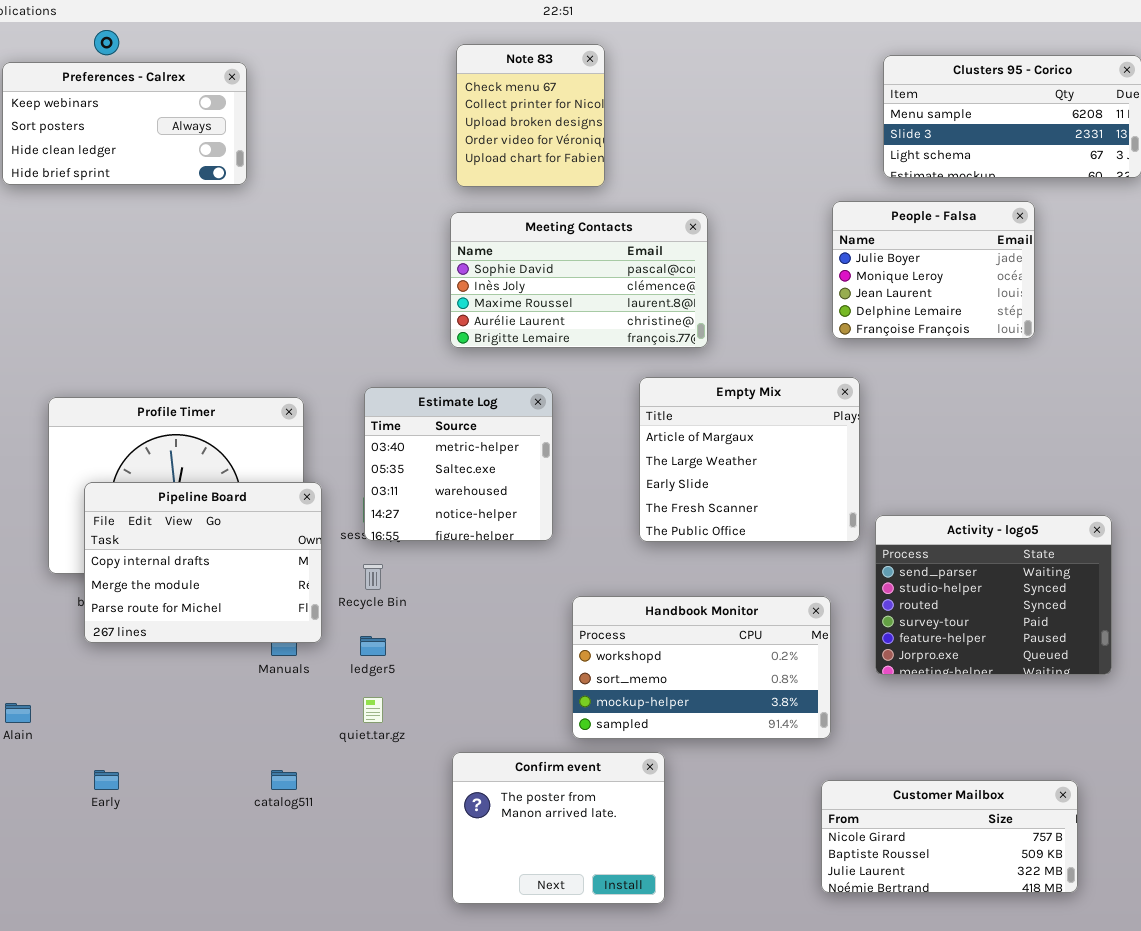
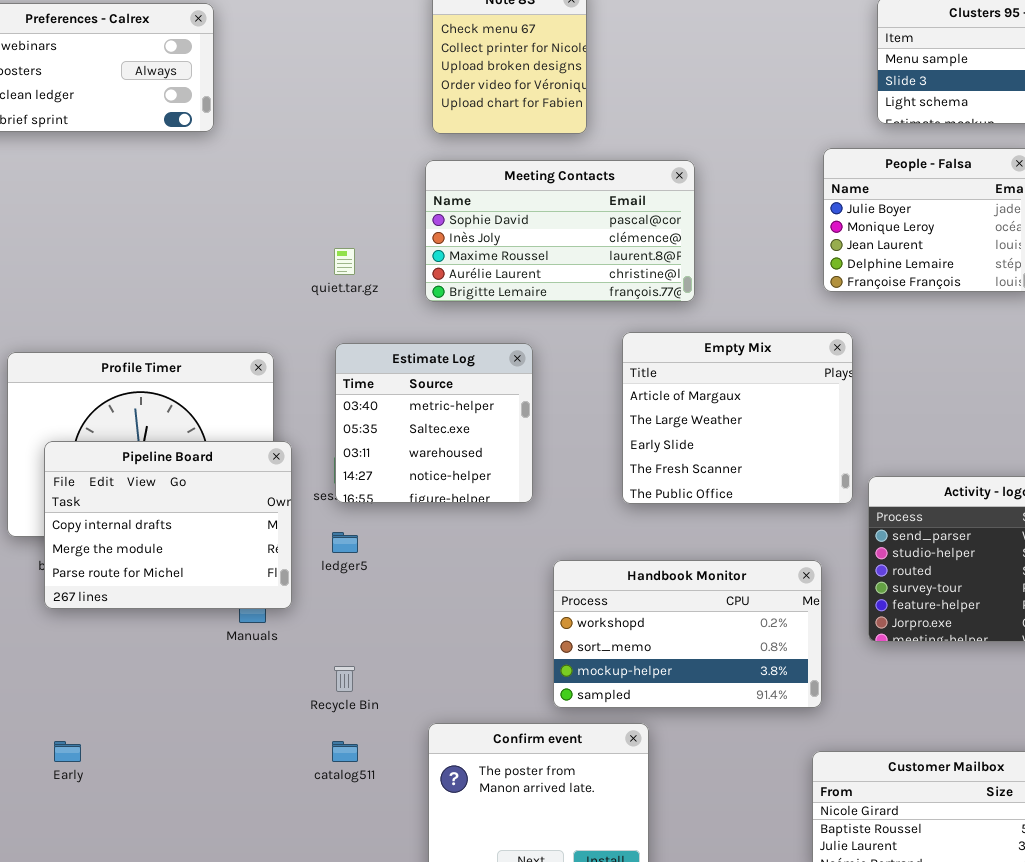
Recycle Bin: [363,564,383,590] -> [334,666,355,692], moved
ledger5: [360,636,386,656] -> [332,532,358,553], moved
quiet.tar.gz: [363,697,383,723] -> [334,248,355,275], moved
catalog511: [271,770,297,790] -> [332,741,358,762], moved

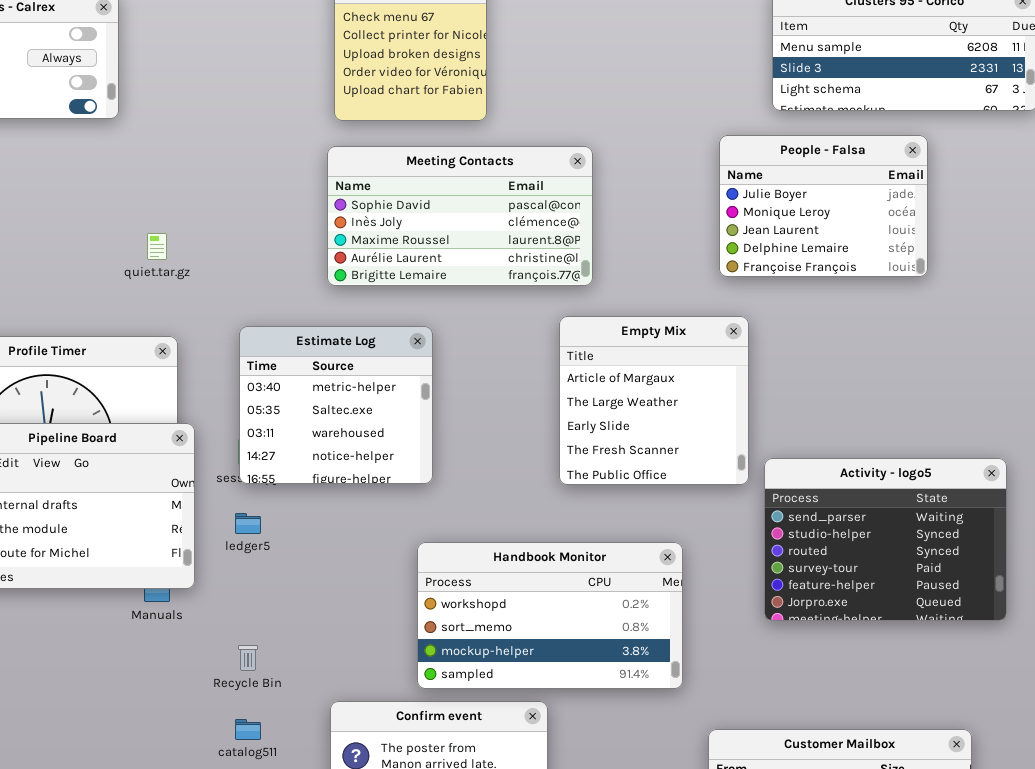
quiet.tar.gz: [334,248,355,275] -> [147,233,167,260], moved
Empty Mix: [622,332,853,504] -> [559,316,749,485], resized
Handbook Monitor: [553,560,822,708] -> [417,542,683,689], moved

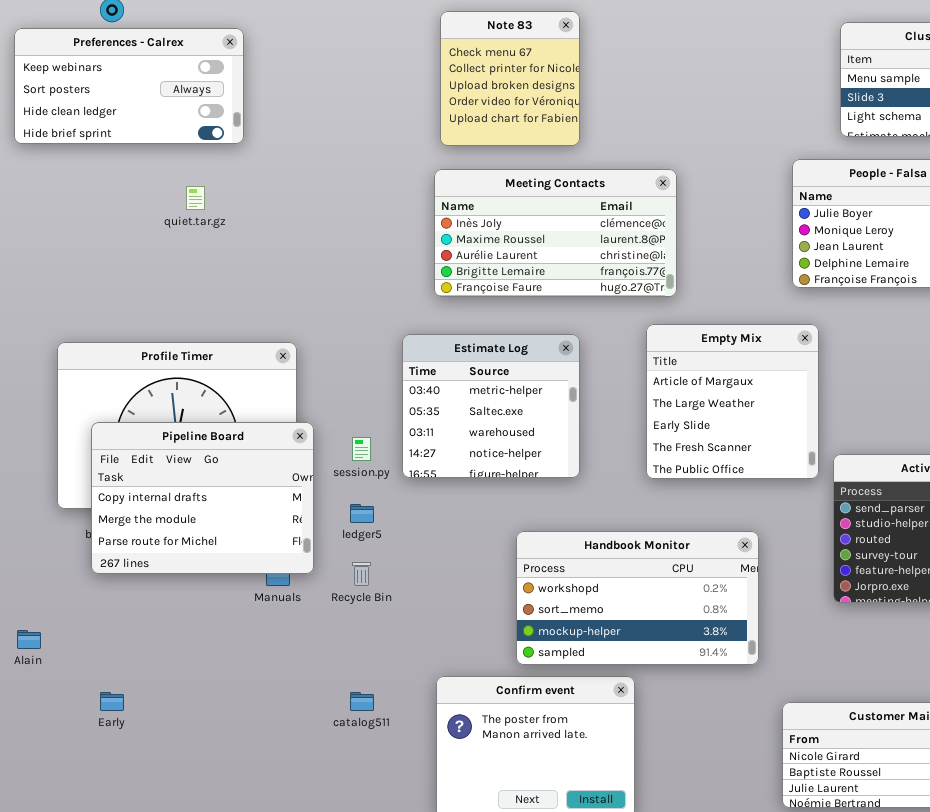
Meeting Contacts: [327,146,593,286] -> [434,169,677,297], scrolled down 1 row
quiet.tar.gz: [147,233,167,260] -> [186,186,205,210], moved
Estimate Log: [239,326,433,484] -> [402,334,580,478], moved
Recycle Bin: [238,645,258,671] -> [352,562,371,586], moved

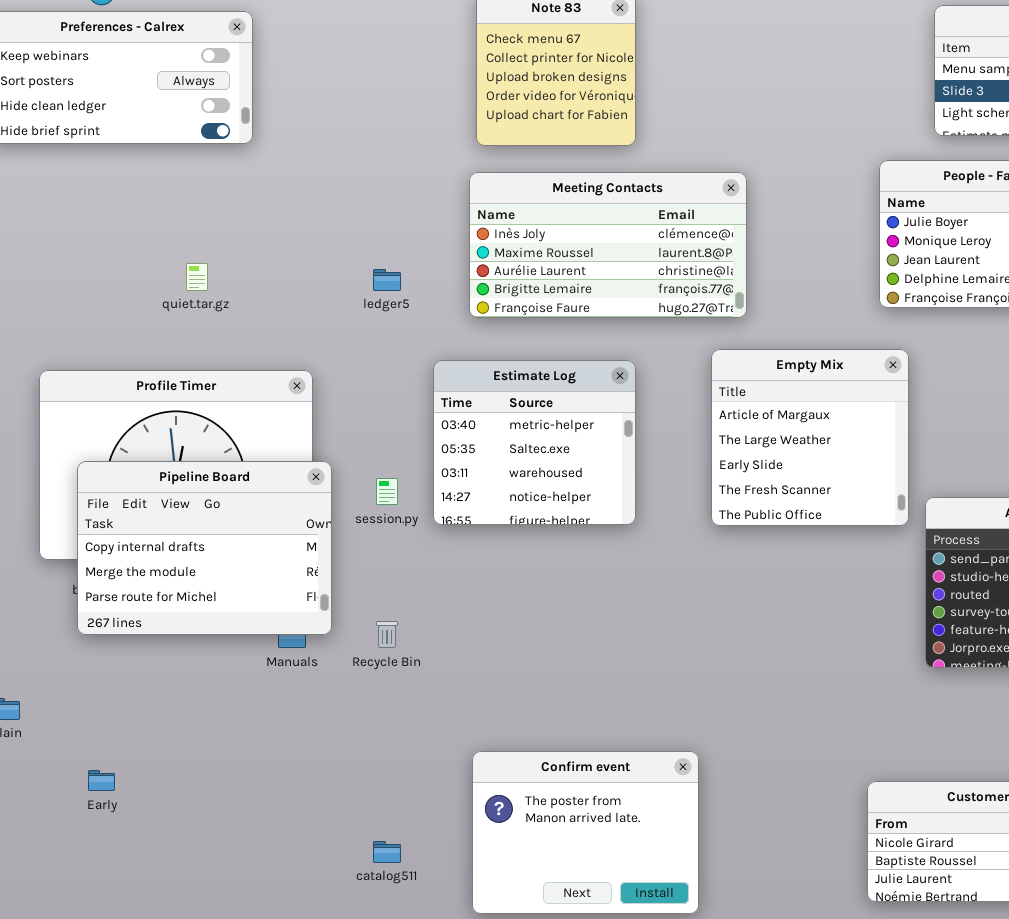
quiet.tar.gz: [186,186,205,210] -> [186,263,208,291], moved
ledger5: [350,504,374,523] -> [373,269,401,291], moved
Handbook Monitor: [516,531,759,665] -> none, closed
catalog511: [350,692,374,711] -> [373,841,401,863], moved

